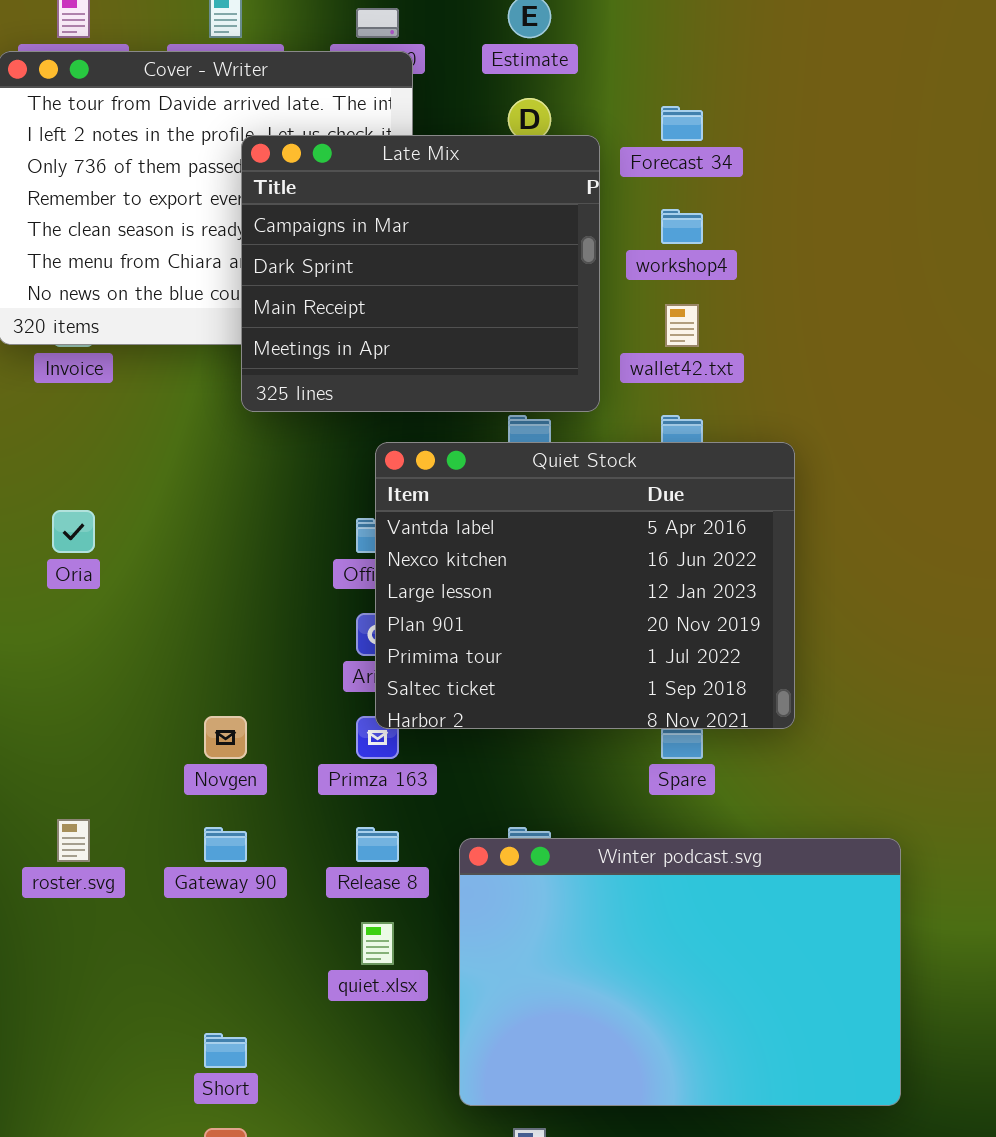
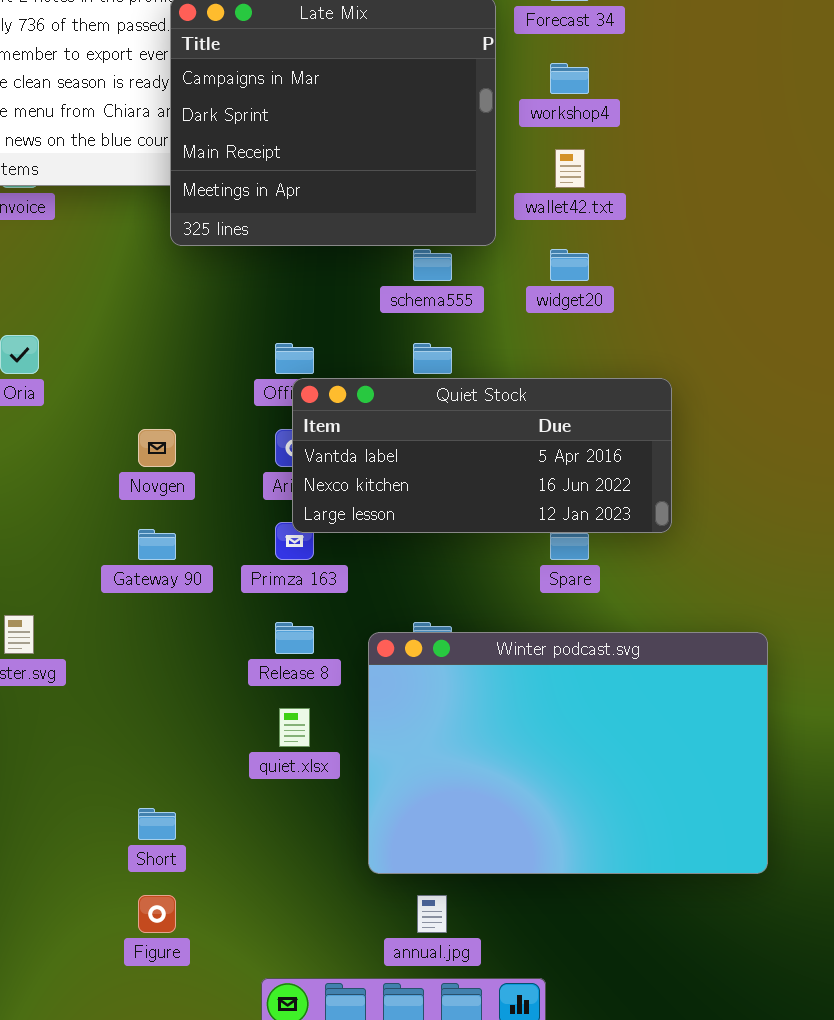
Quiet Stock: [375,442,795,729] -> [292,378,672,533], resized
Novgen: [204,716,247,759] -> [138,429,176,467], moved
Gateway 90: [204,827,247,862] -> [138,529,176,560], moved

